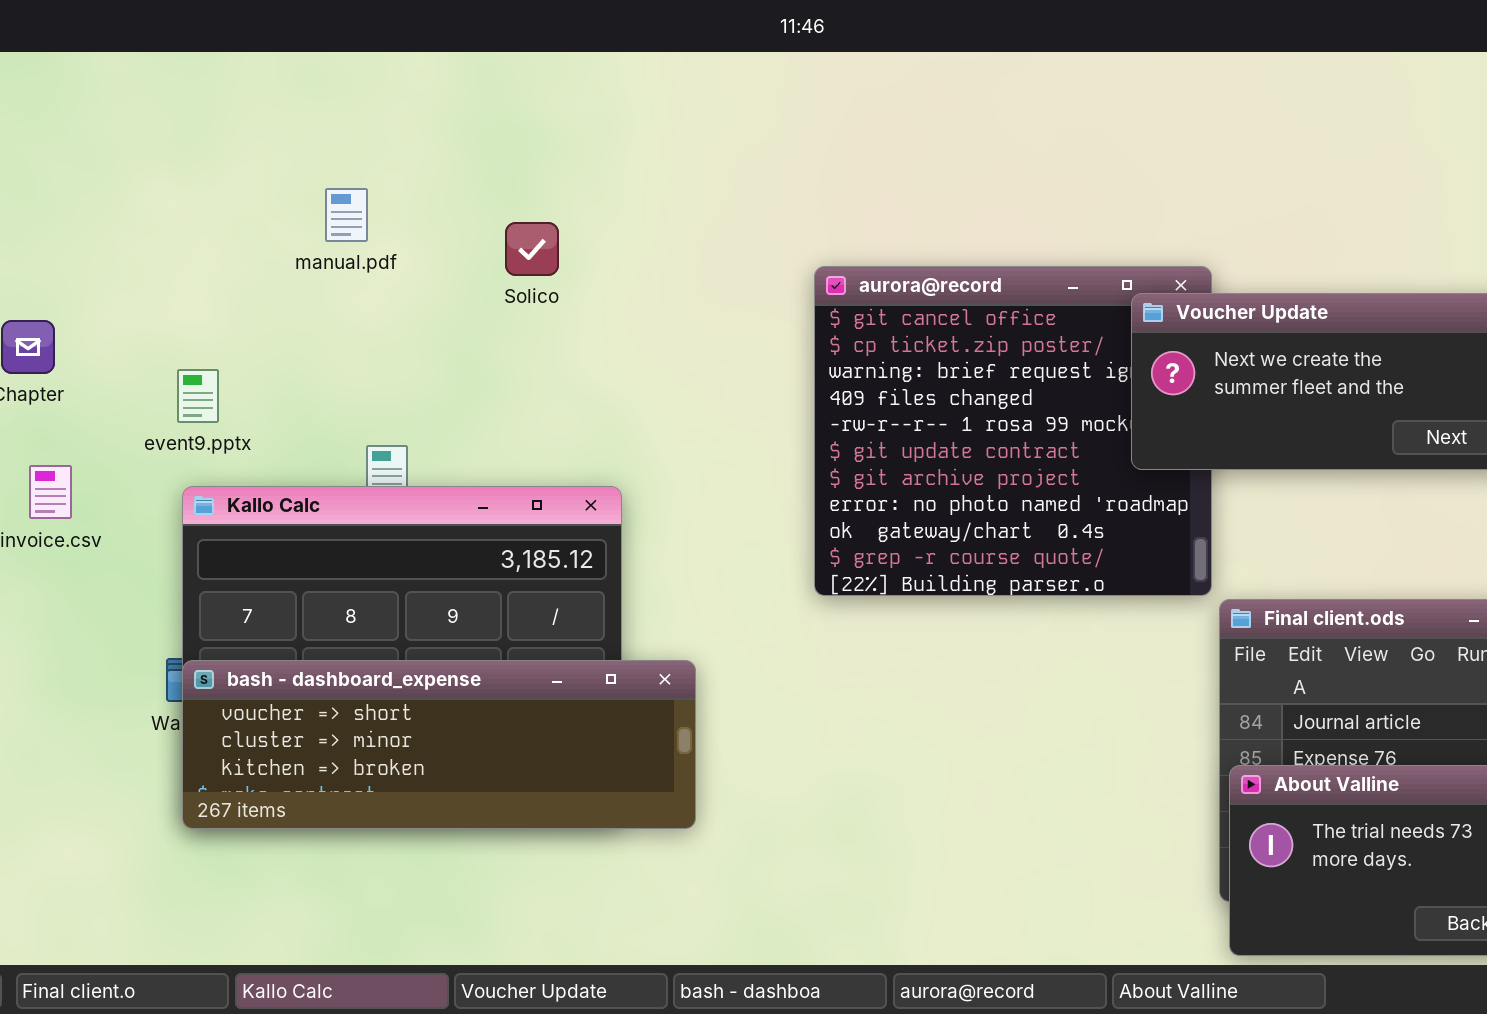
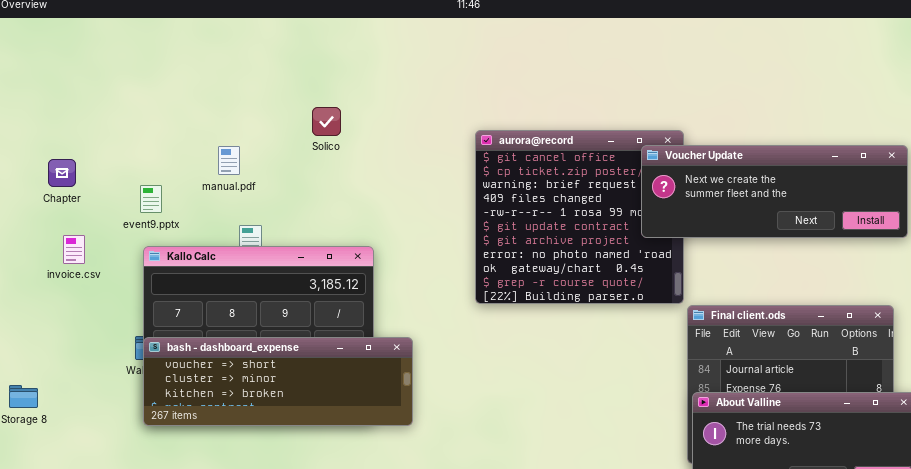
manual.pdf: [325,188,368,242] -> [218,146,240,175], moved

